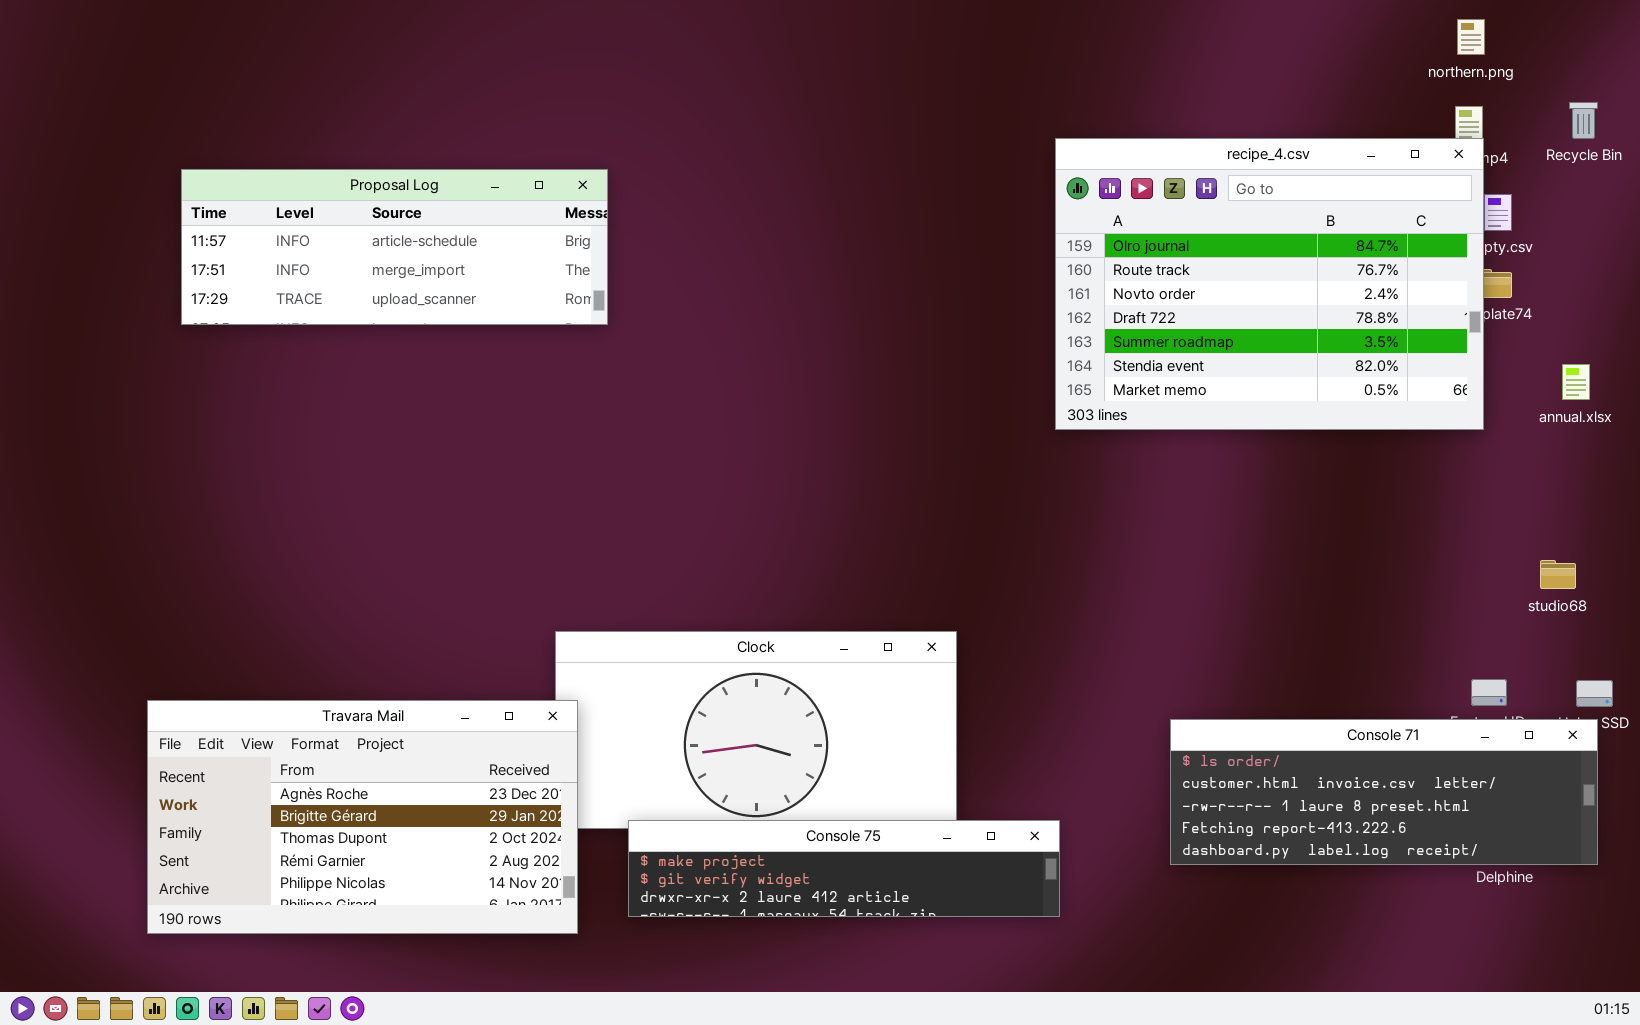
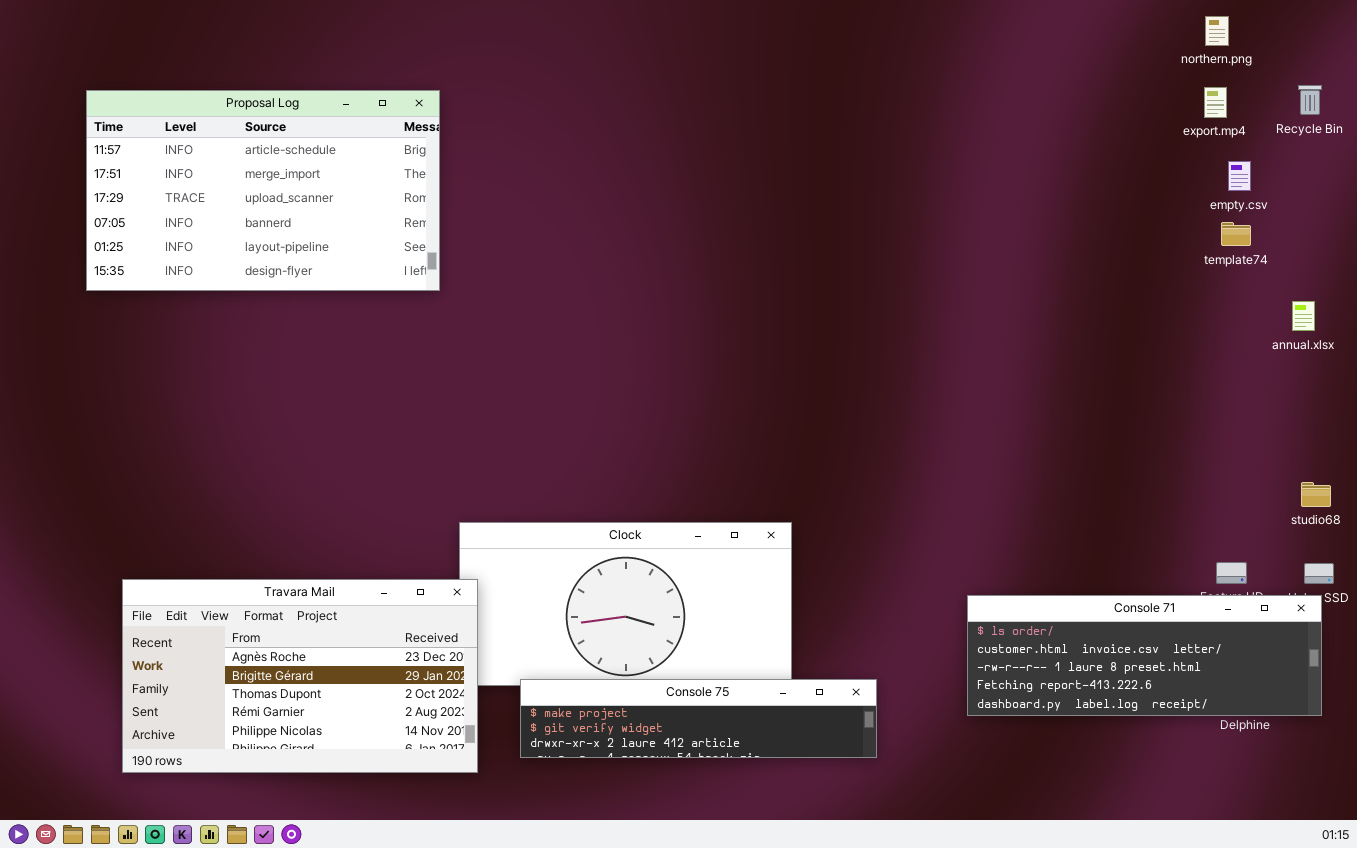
recipe_4.csv: [1055,138,1484,430] -> none, closed
Proposal Log: [181,169,608,325] -> [86,90,440,291], moved, resized
studio68: [1540,560,1576,589] -> [1301,482,1331,507], moved

